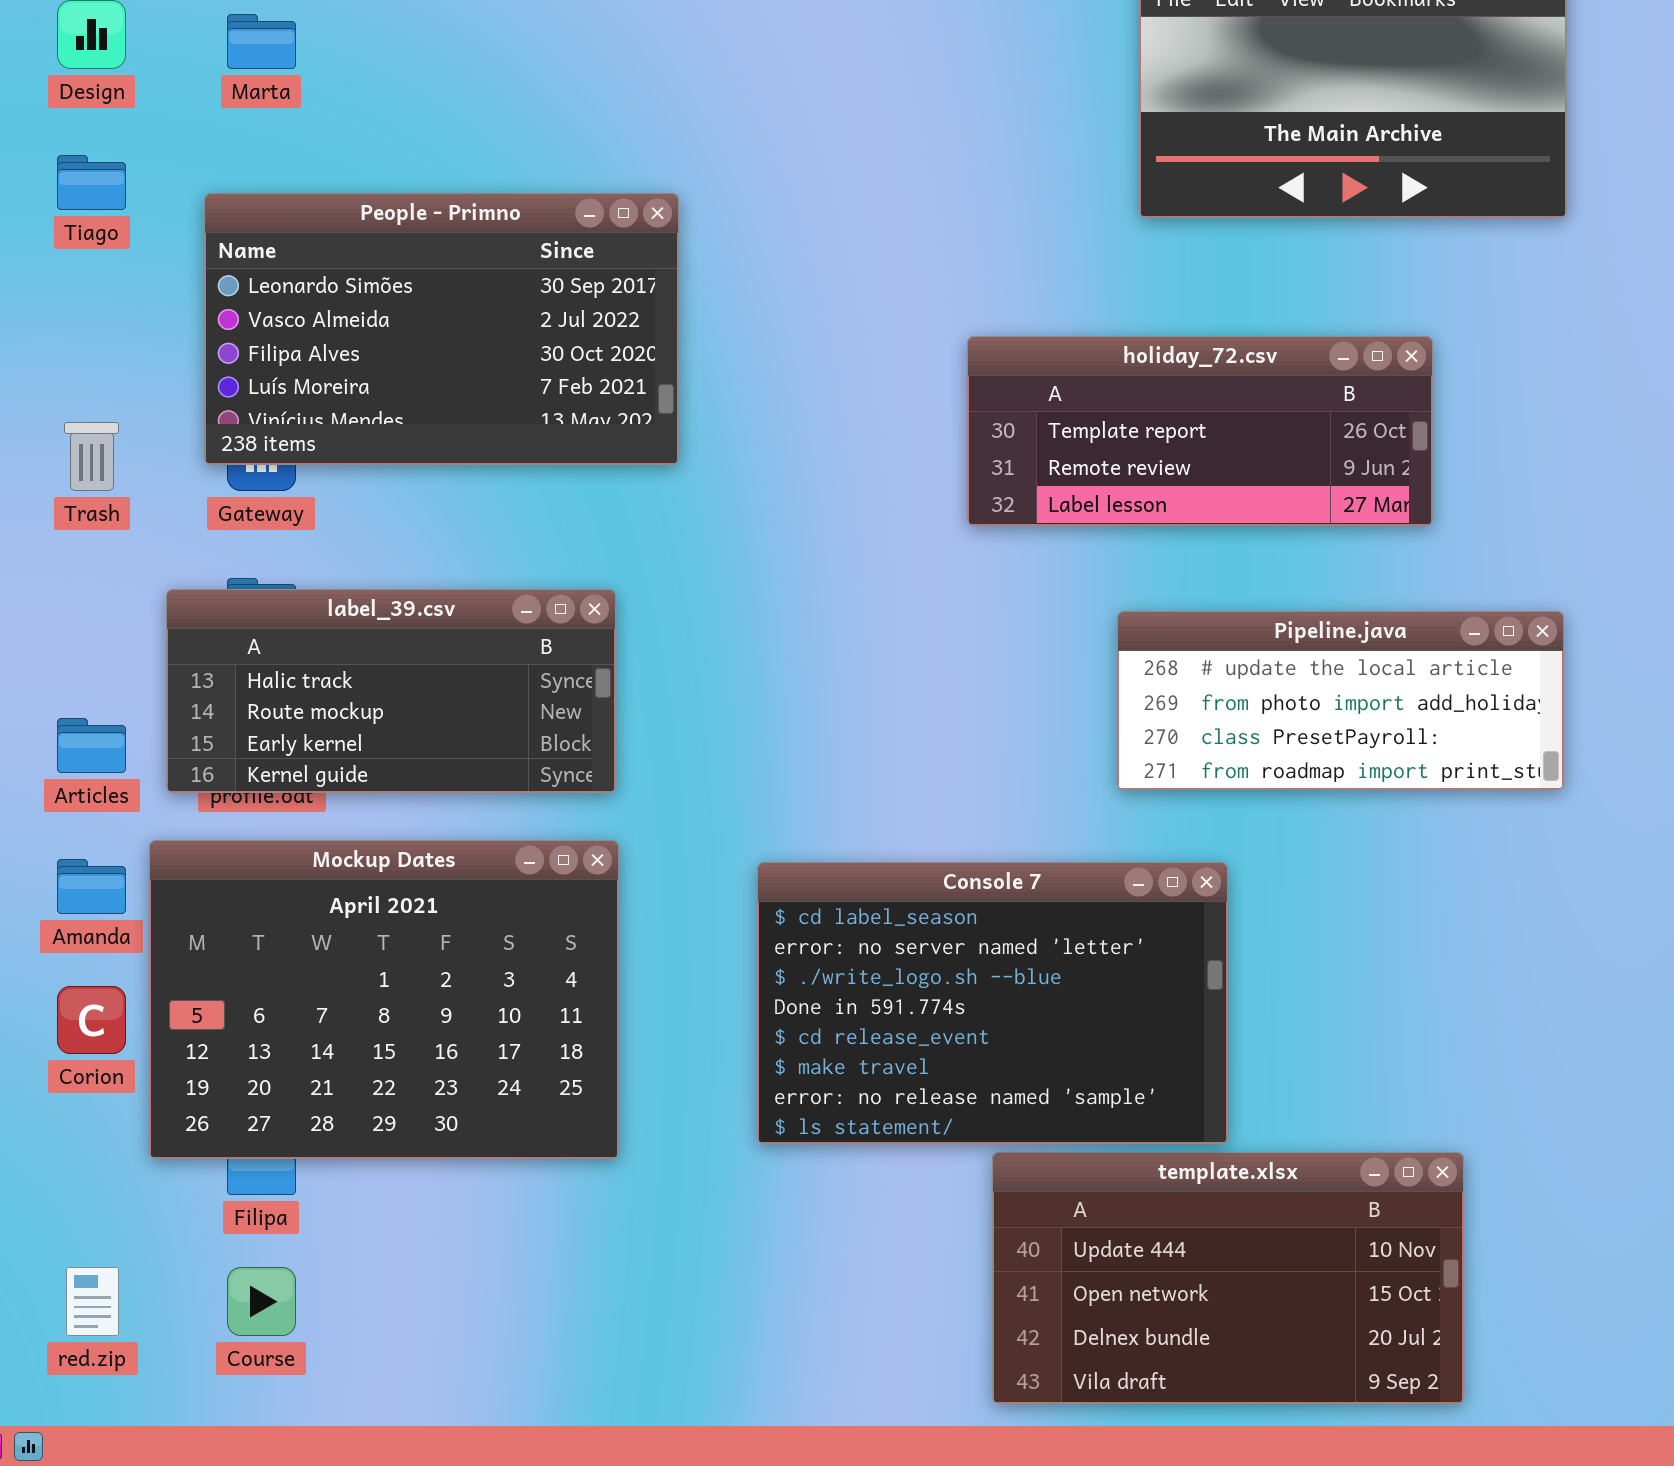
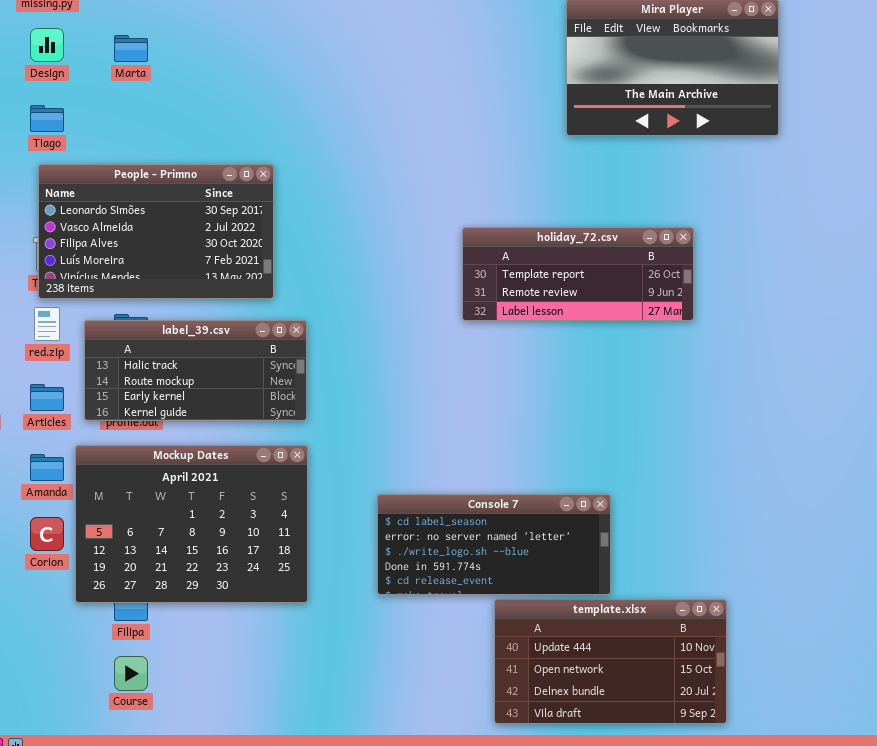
People - Primno: [204,193,679,465] -> [38,164,274,299], moved
holiday_72.csv: [967,336,1433,526] -> [462,227,694,321], moved
Pipeline.java: [1117,611,1564,790] -> none, closed
Console 7: [757,862,1228,1144] -> [377,494,611,595], resized
red.zip: [66,1267,119,1336] -> [34,307,60,341], moved

